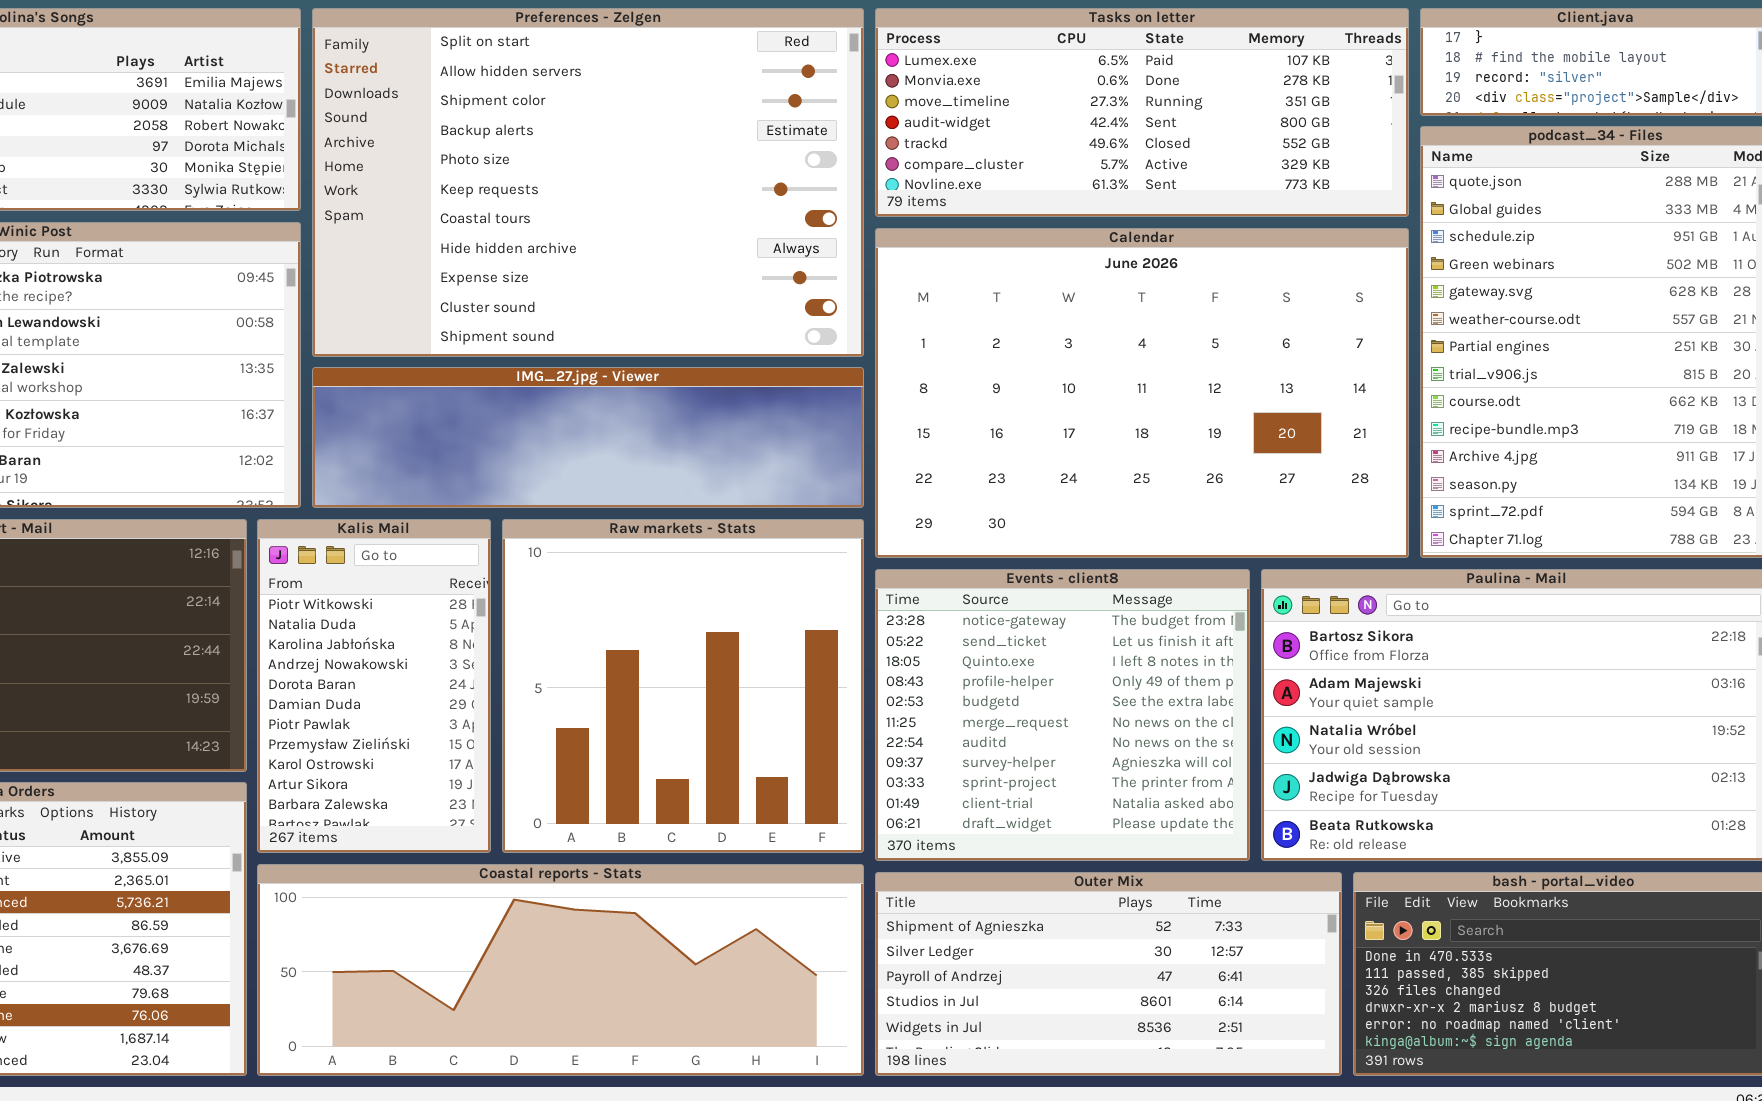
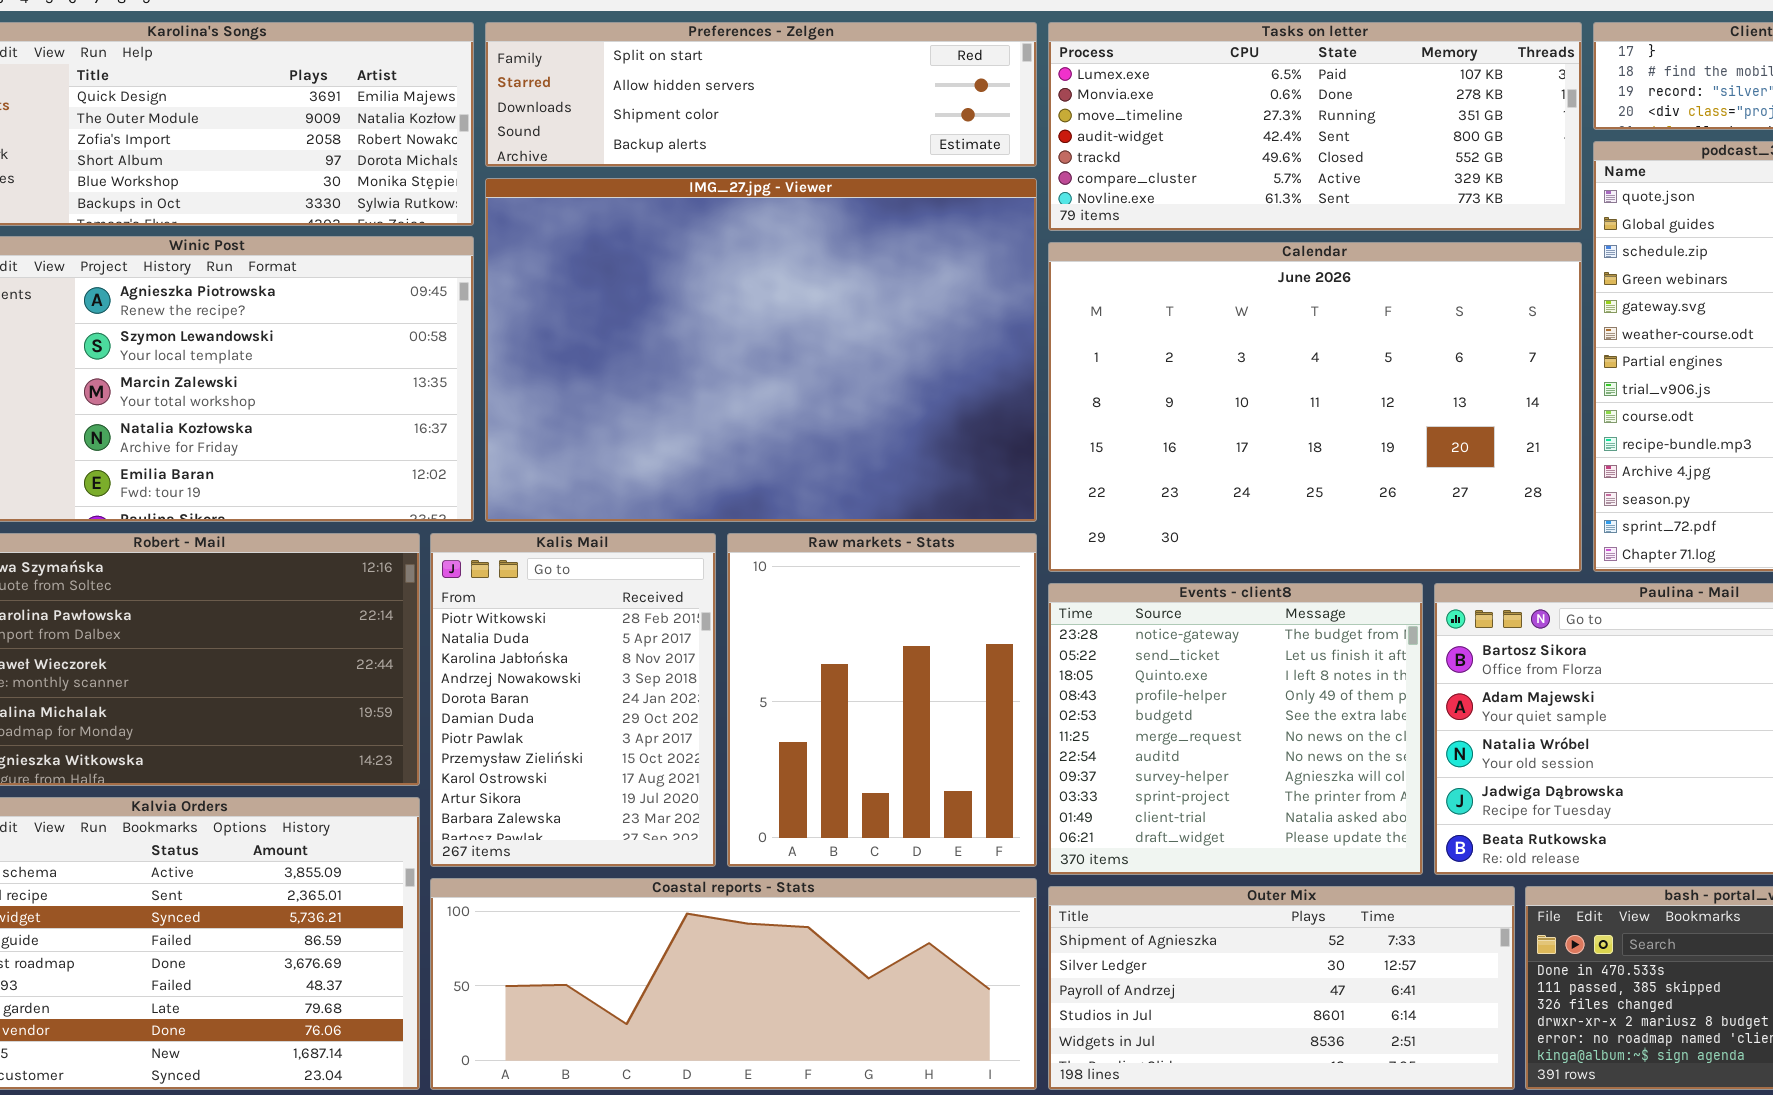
Preferences - Zelgen: [312,8,864,357] -> [485,22,1037,167], resized
IMG_27.jpg - Viewer: [312,367,864,508] -> [485,178,1037,522], resized
Kalis Mail: [257,519,491,853] -> [430,533,716,867], resized
Raw markets - Stats: [502,519,864,853] -> [727,533,1037,867], resized

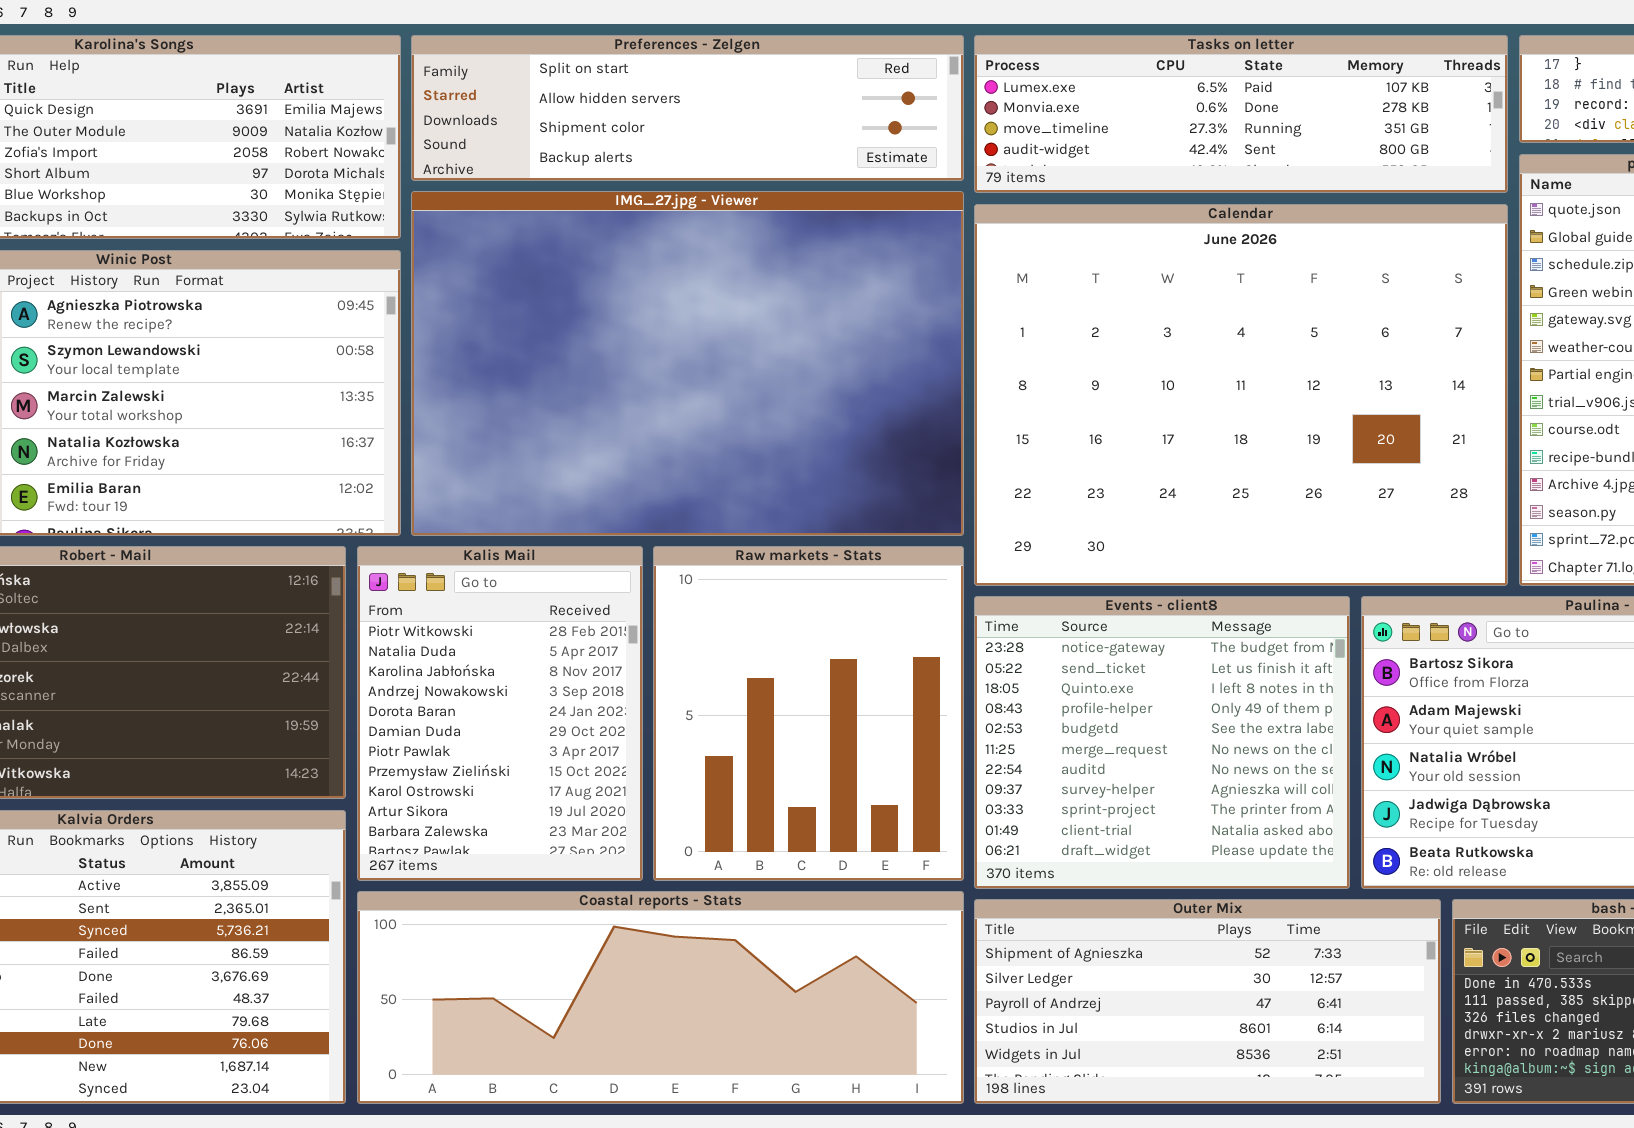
Tasks on letter: [1048,22,1582,231] -> [974,35,1508,193], resized
Calendar: [1048,242,1582,572] -> [974,204,1508,586], resized

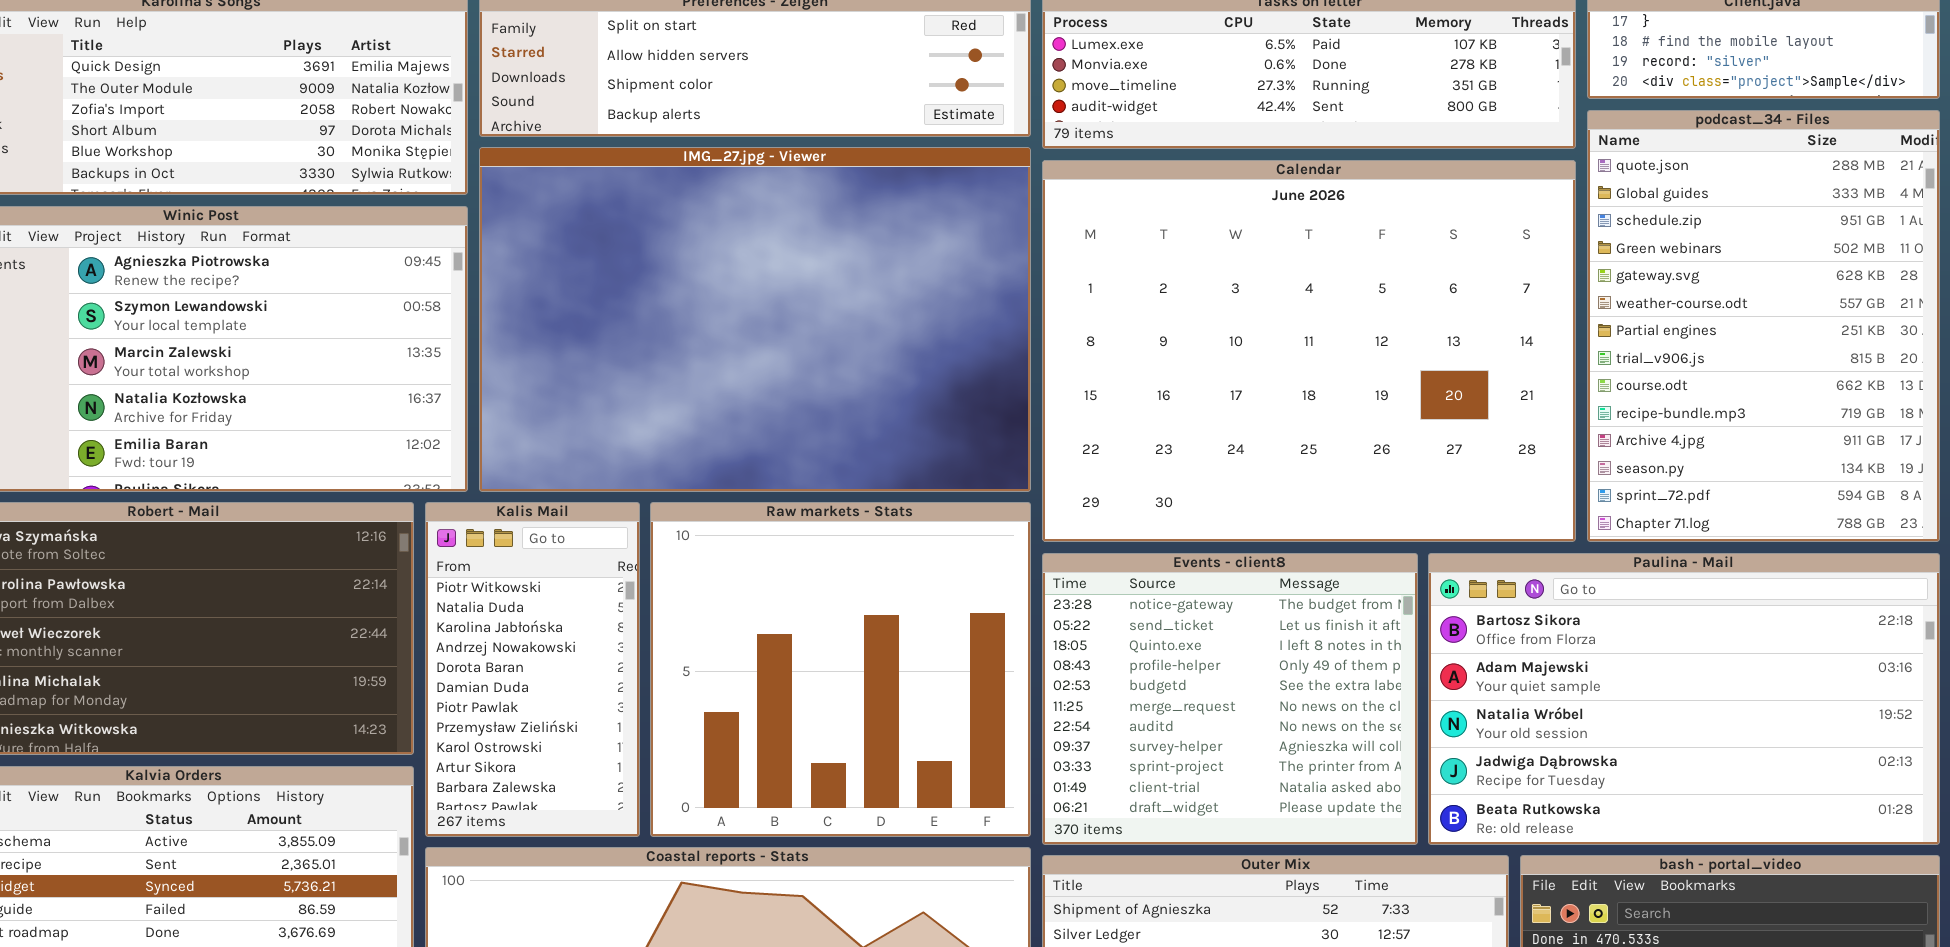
Kalis Mail: [357,546,643,881] -> [425,502,640,837], resized
Raw markets - Stats: [653,546,964,881] -> [650,502,1031,837], resized

